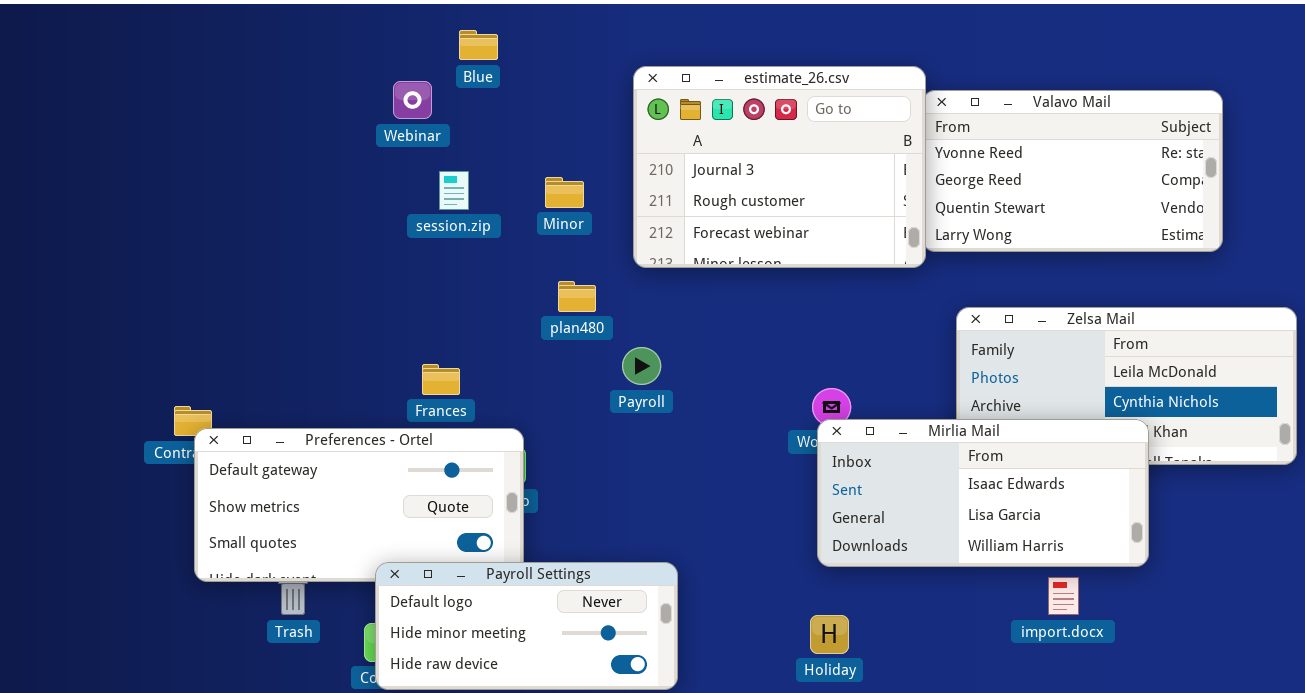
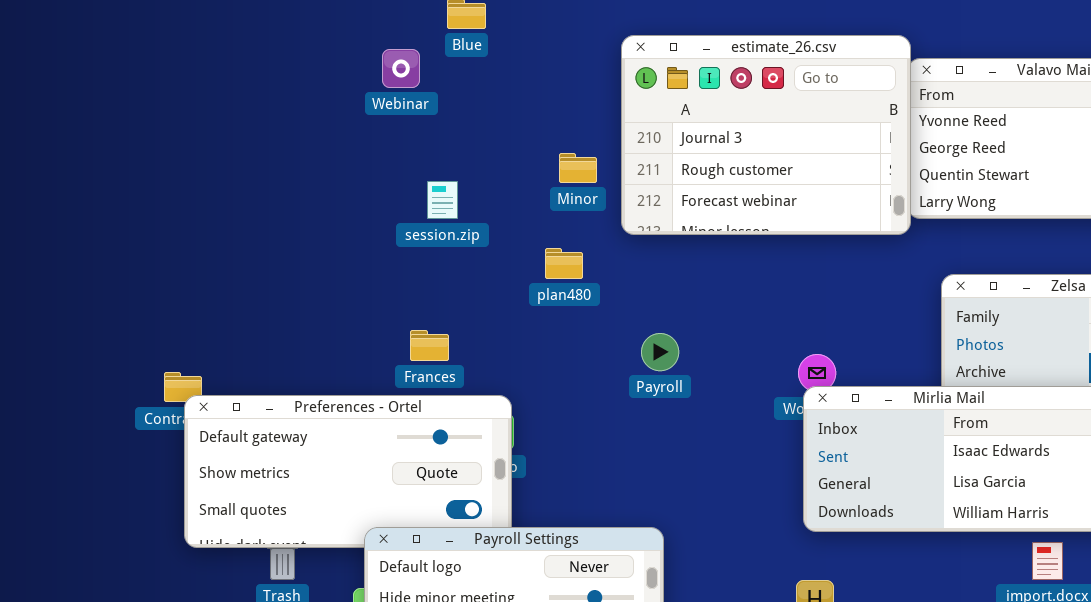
session.zip: [439,171,469,210] -> [427,181,458,219], moved
Minor: [545,177,584,208] -> [559,153,597,183], moved
Payroll: [622,347,661,385] -> [641,333,679,371], moved

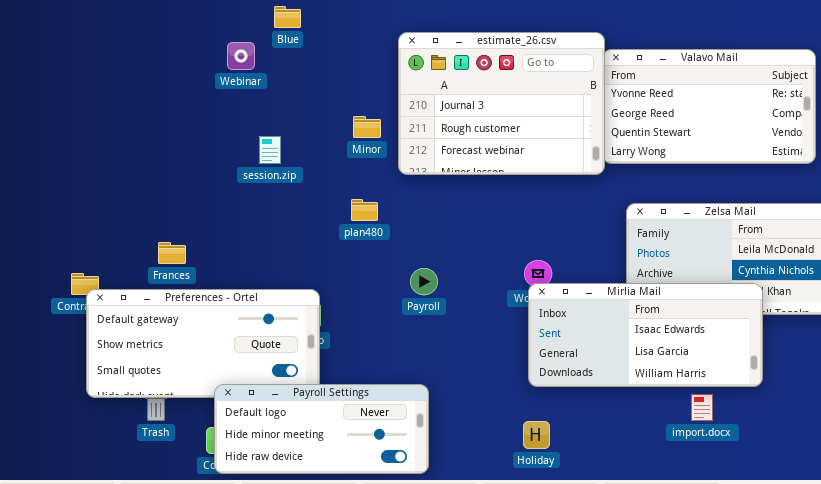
plan480: [545,248,583,279] -> [351,199,378,221], moved
Frances: [410,330,449,361] -> [158,242,186,264], moved
Payroll: [641,333,679,371] -> [410,268,438,295], moved

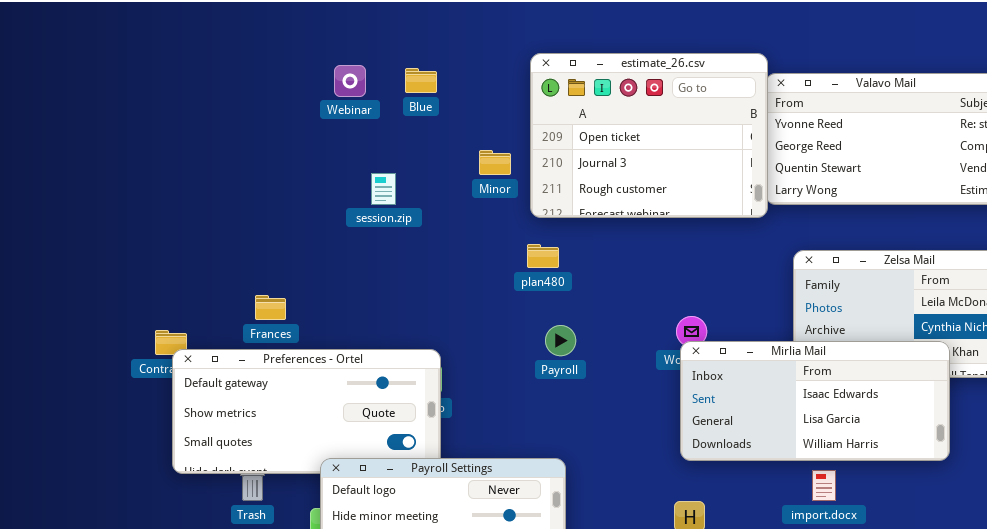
Blue: [274,6,301,28] -> [405,68,437,93], moved
estimate_26.csv: [398,32,605,175] -> [530,53,768,218], scrolled up 1 row
plan480: [351,199,378,221] -> [527,244,559,268], moved
import.docx: [691,394,713,421] -> [812,470,836,501], moved

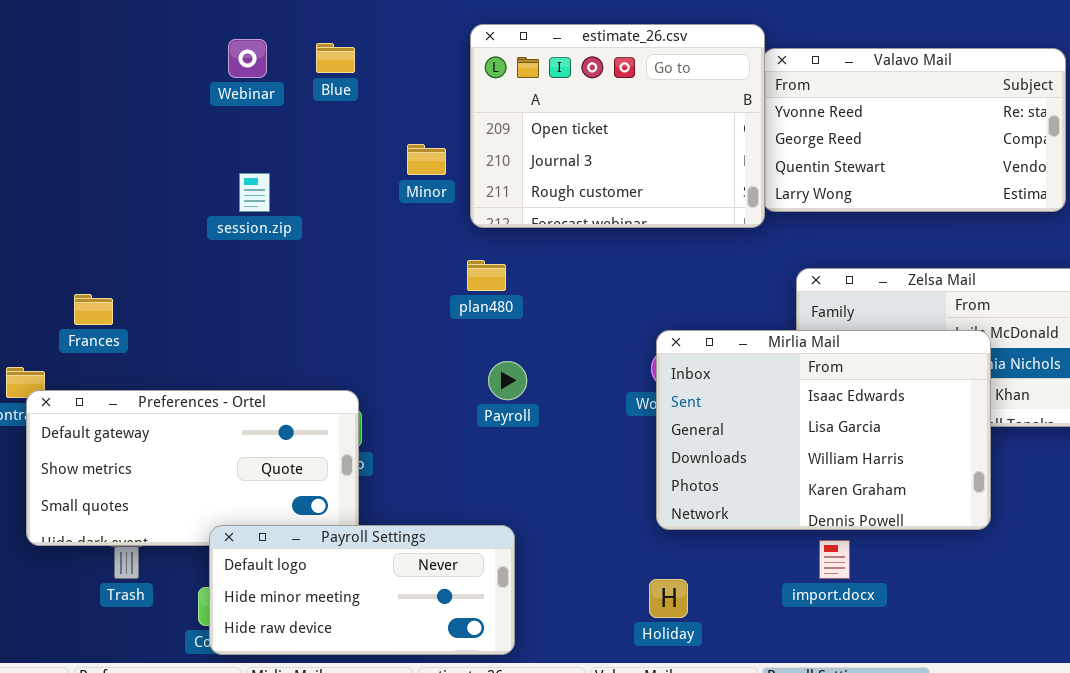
session.zip: [371,173,396,205] -> [239,173,270,212], moved
Frances: [255,295,286,320] -> [74,294,113,325], moved
Mirlia Mail: [680,341,950,461] -> [656,330,991,530], resized

